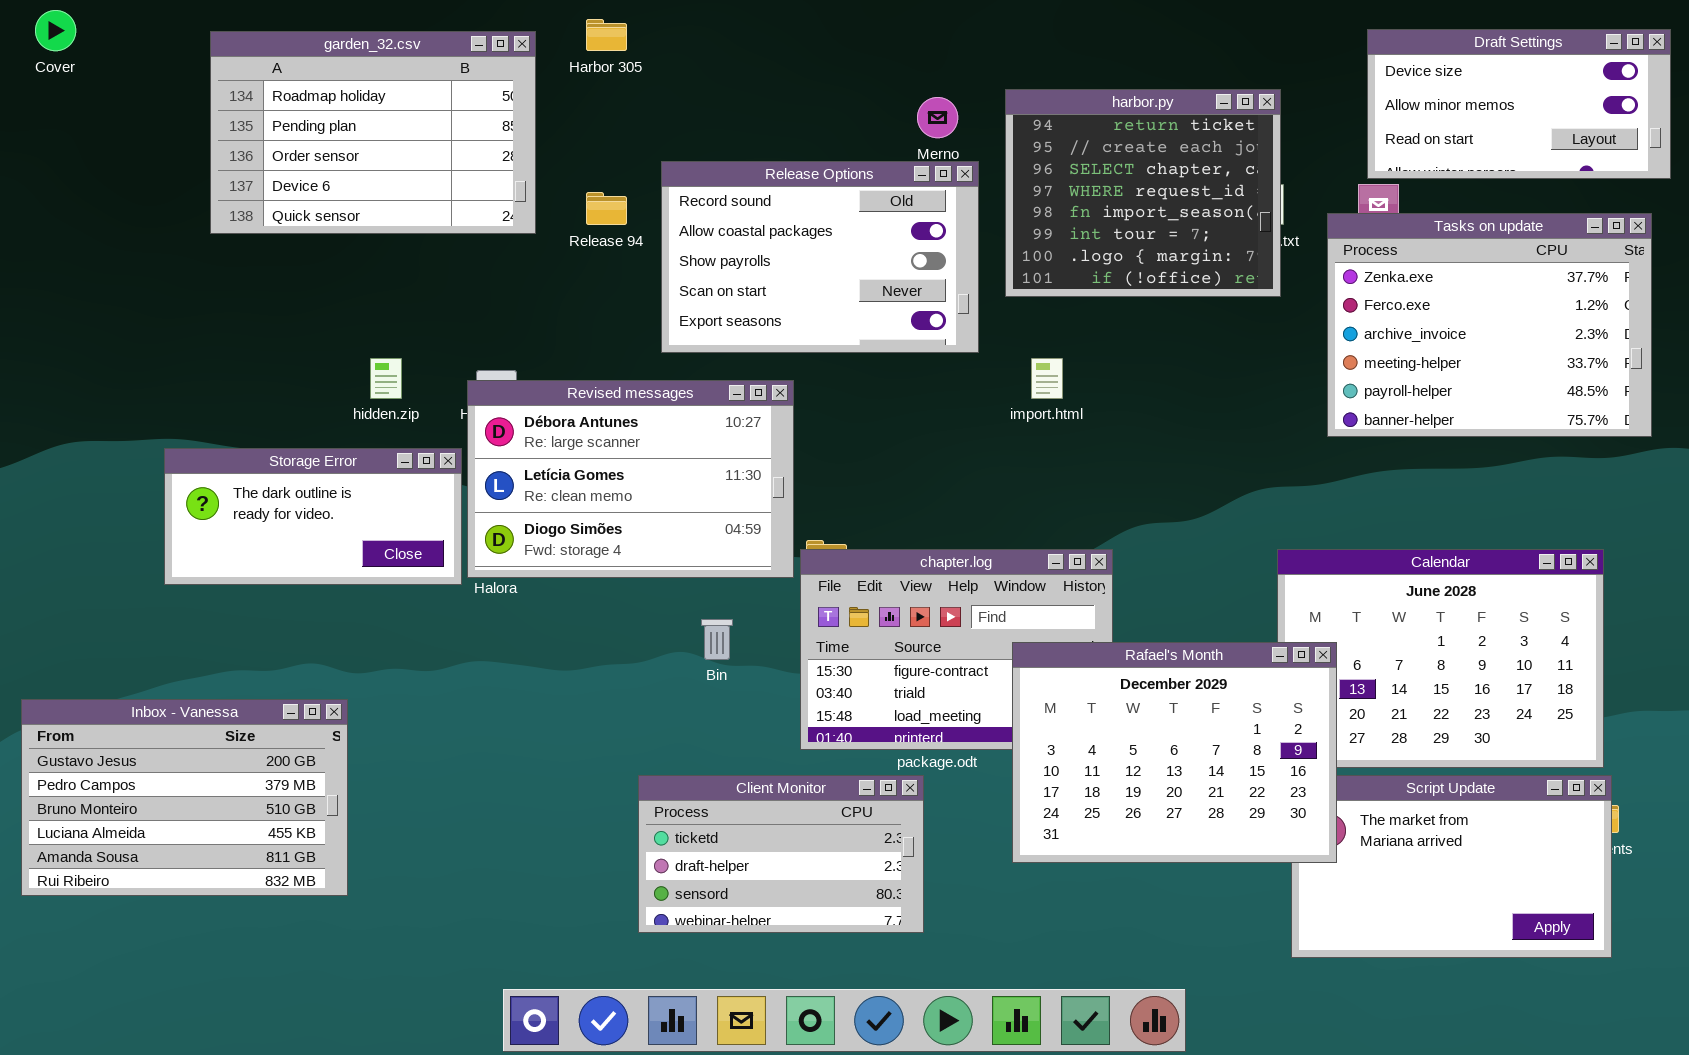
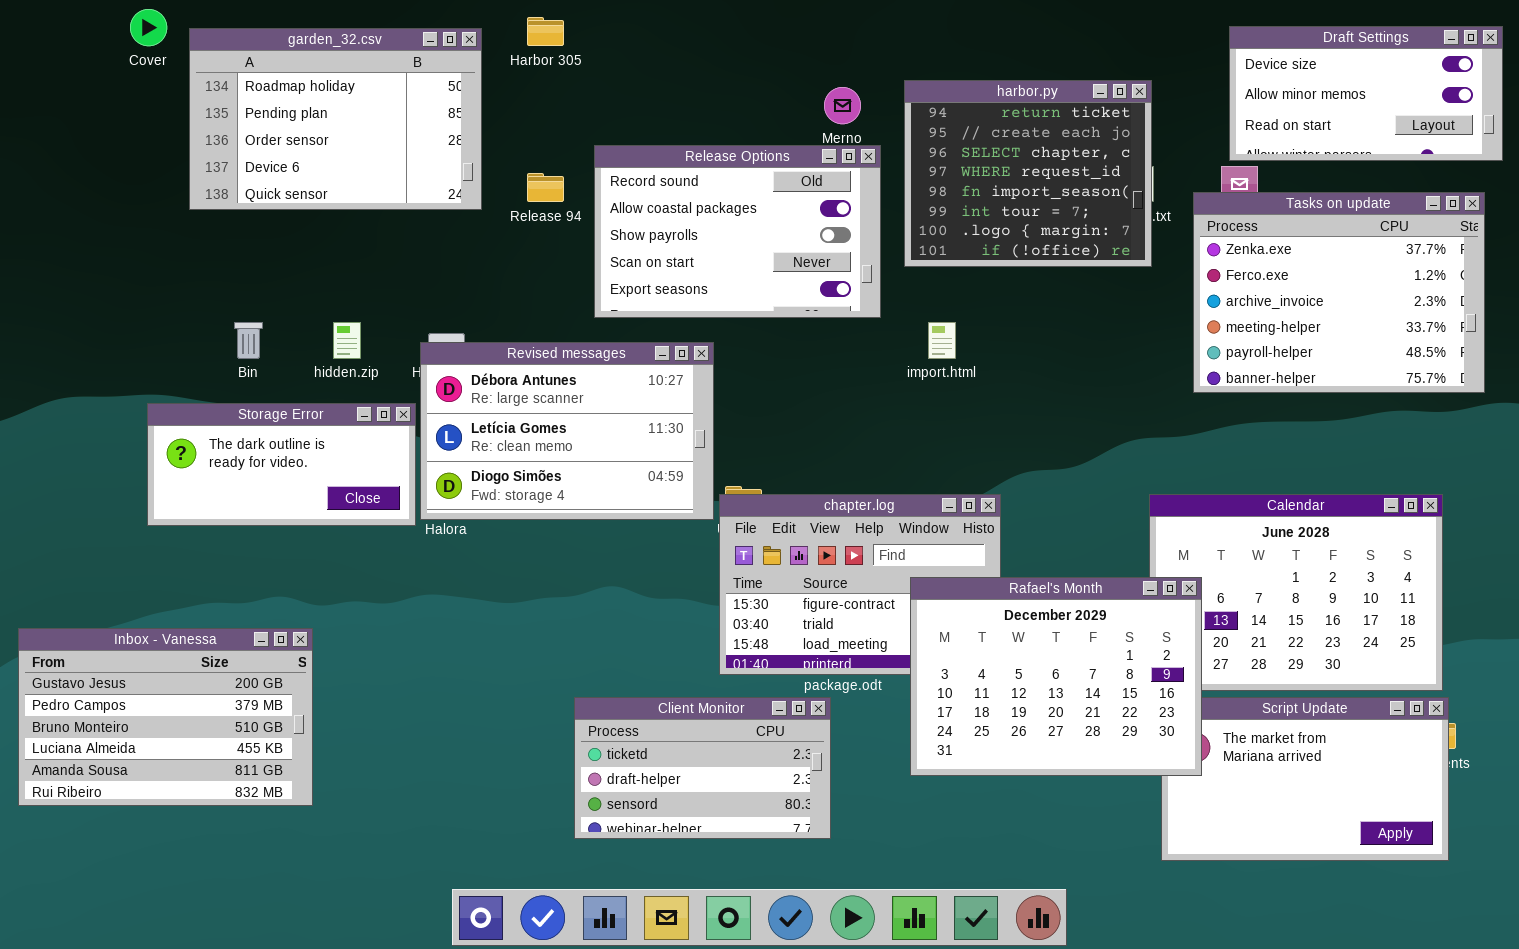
Cover: [35,10,76,51] -> [130,9,167,46], moved
Bin: [701,619,733,660] -> [234,322,263,359], moved

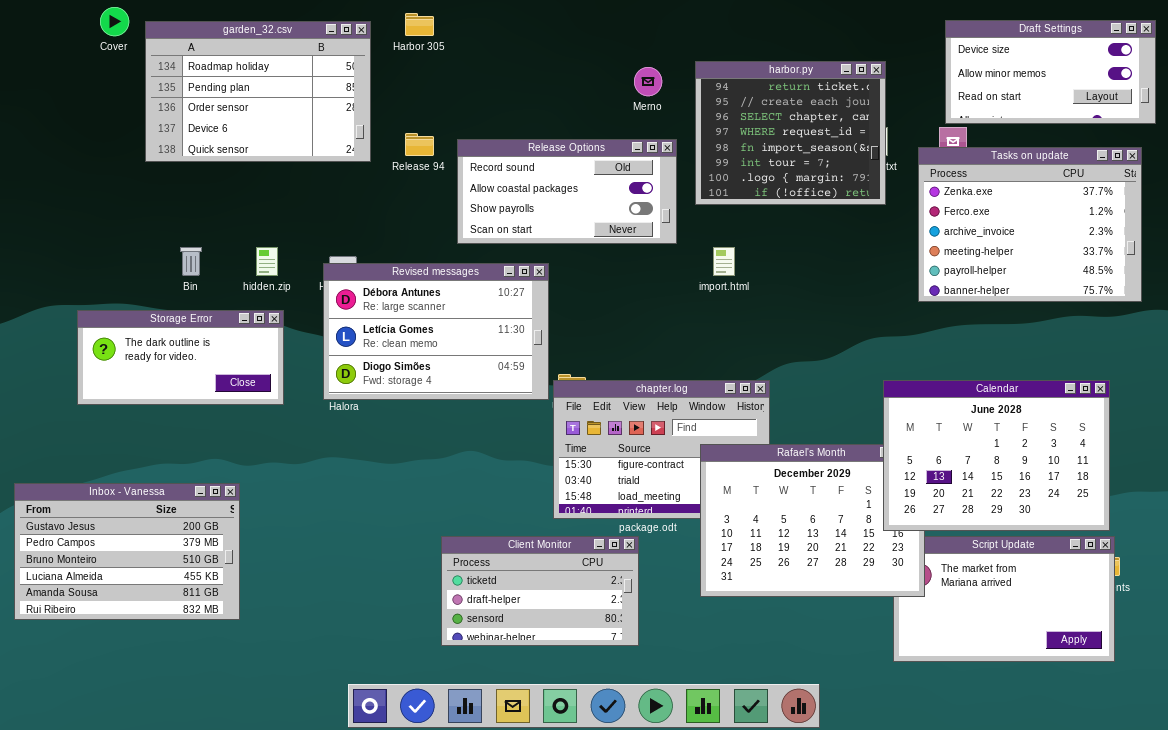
Release Options: [594,145,881,318] -> [457,139,677,244], resized
Storage Error: [147,403,416,526] -> [77,310,284,405], moved
Calendar: [1149,494,1443,691] -> [883,380,1110,531], raised

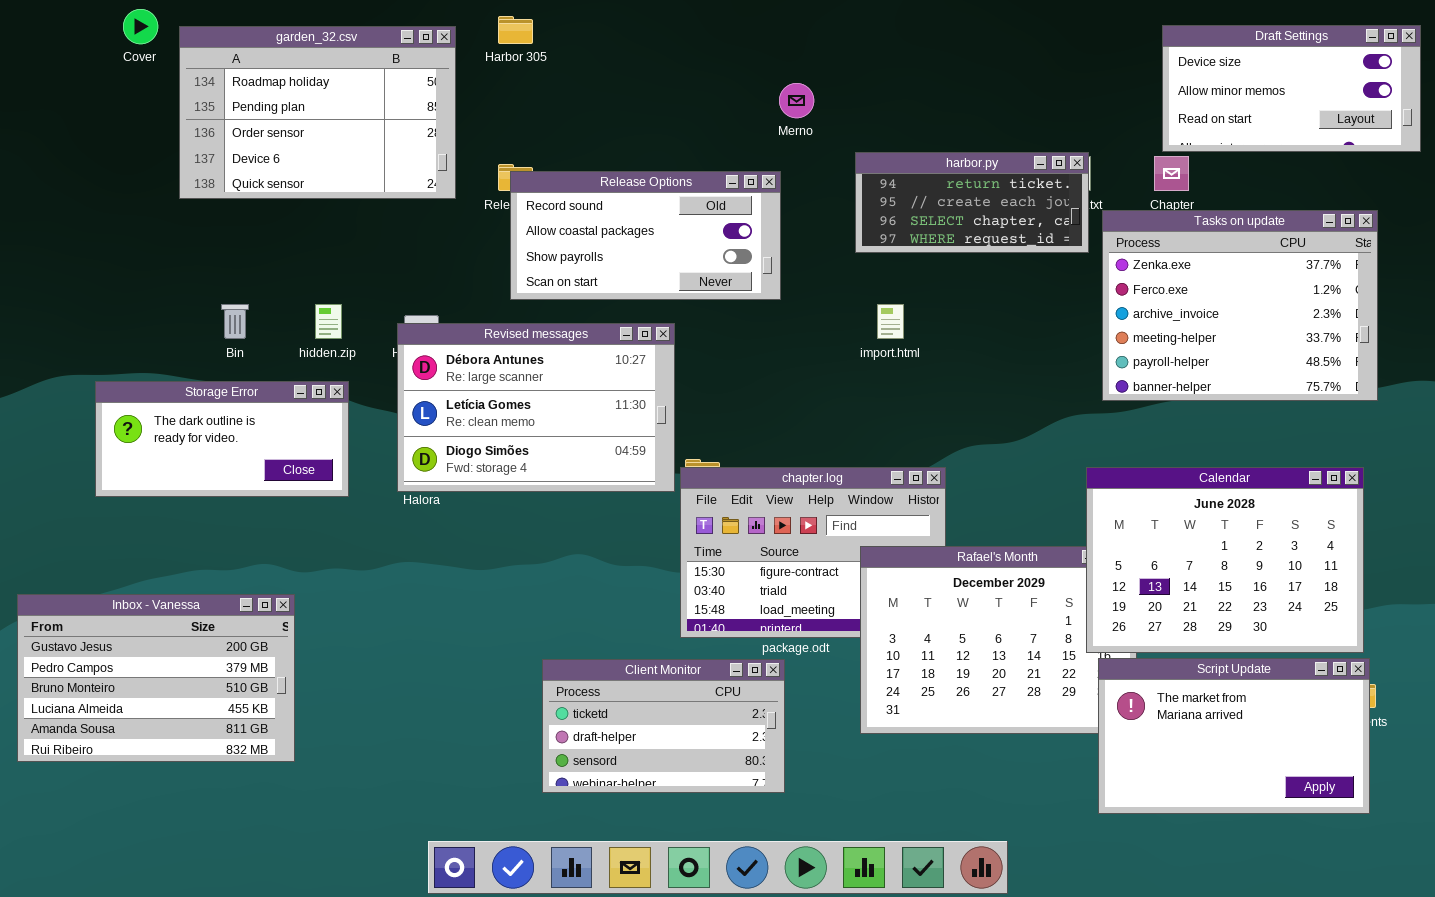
harbor.py: [695,61,886,205] -> [855,152,1089,253], resized
Release Options: [457,139,677,244] -> [510,171,781,300], moved
Tasks on update: [918,147,1142,302] -> [1102,210,1378,401], moved
Script Update: [893,536,1115,662] -> [1098,658,1370,814], raised

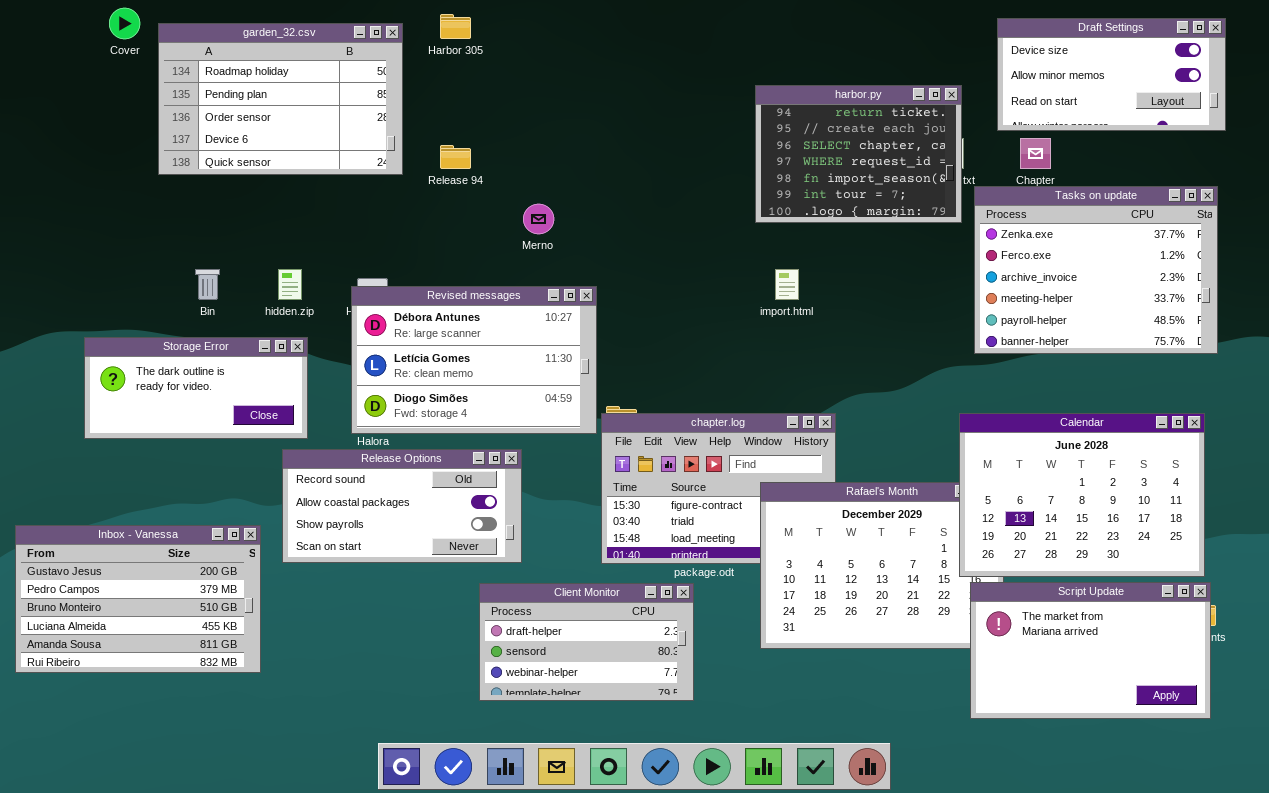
Draft Settings: [1162,25,1421,152] -> [997,18,1226,131], moved
Merno: [779,83,814,118] -> [523,204,554,234], moved
harbor.py: [855,152,1089,253] -> [755,85,962,223], resized
Release Options: [510,171,781,300] -> [282,449,522,563], moved
Client Monitor: [542,659,785,793] -> [479,583,694,701], scrolled down 1 row

